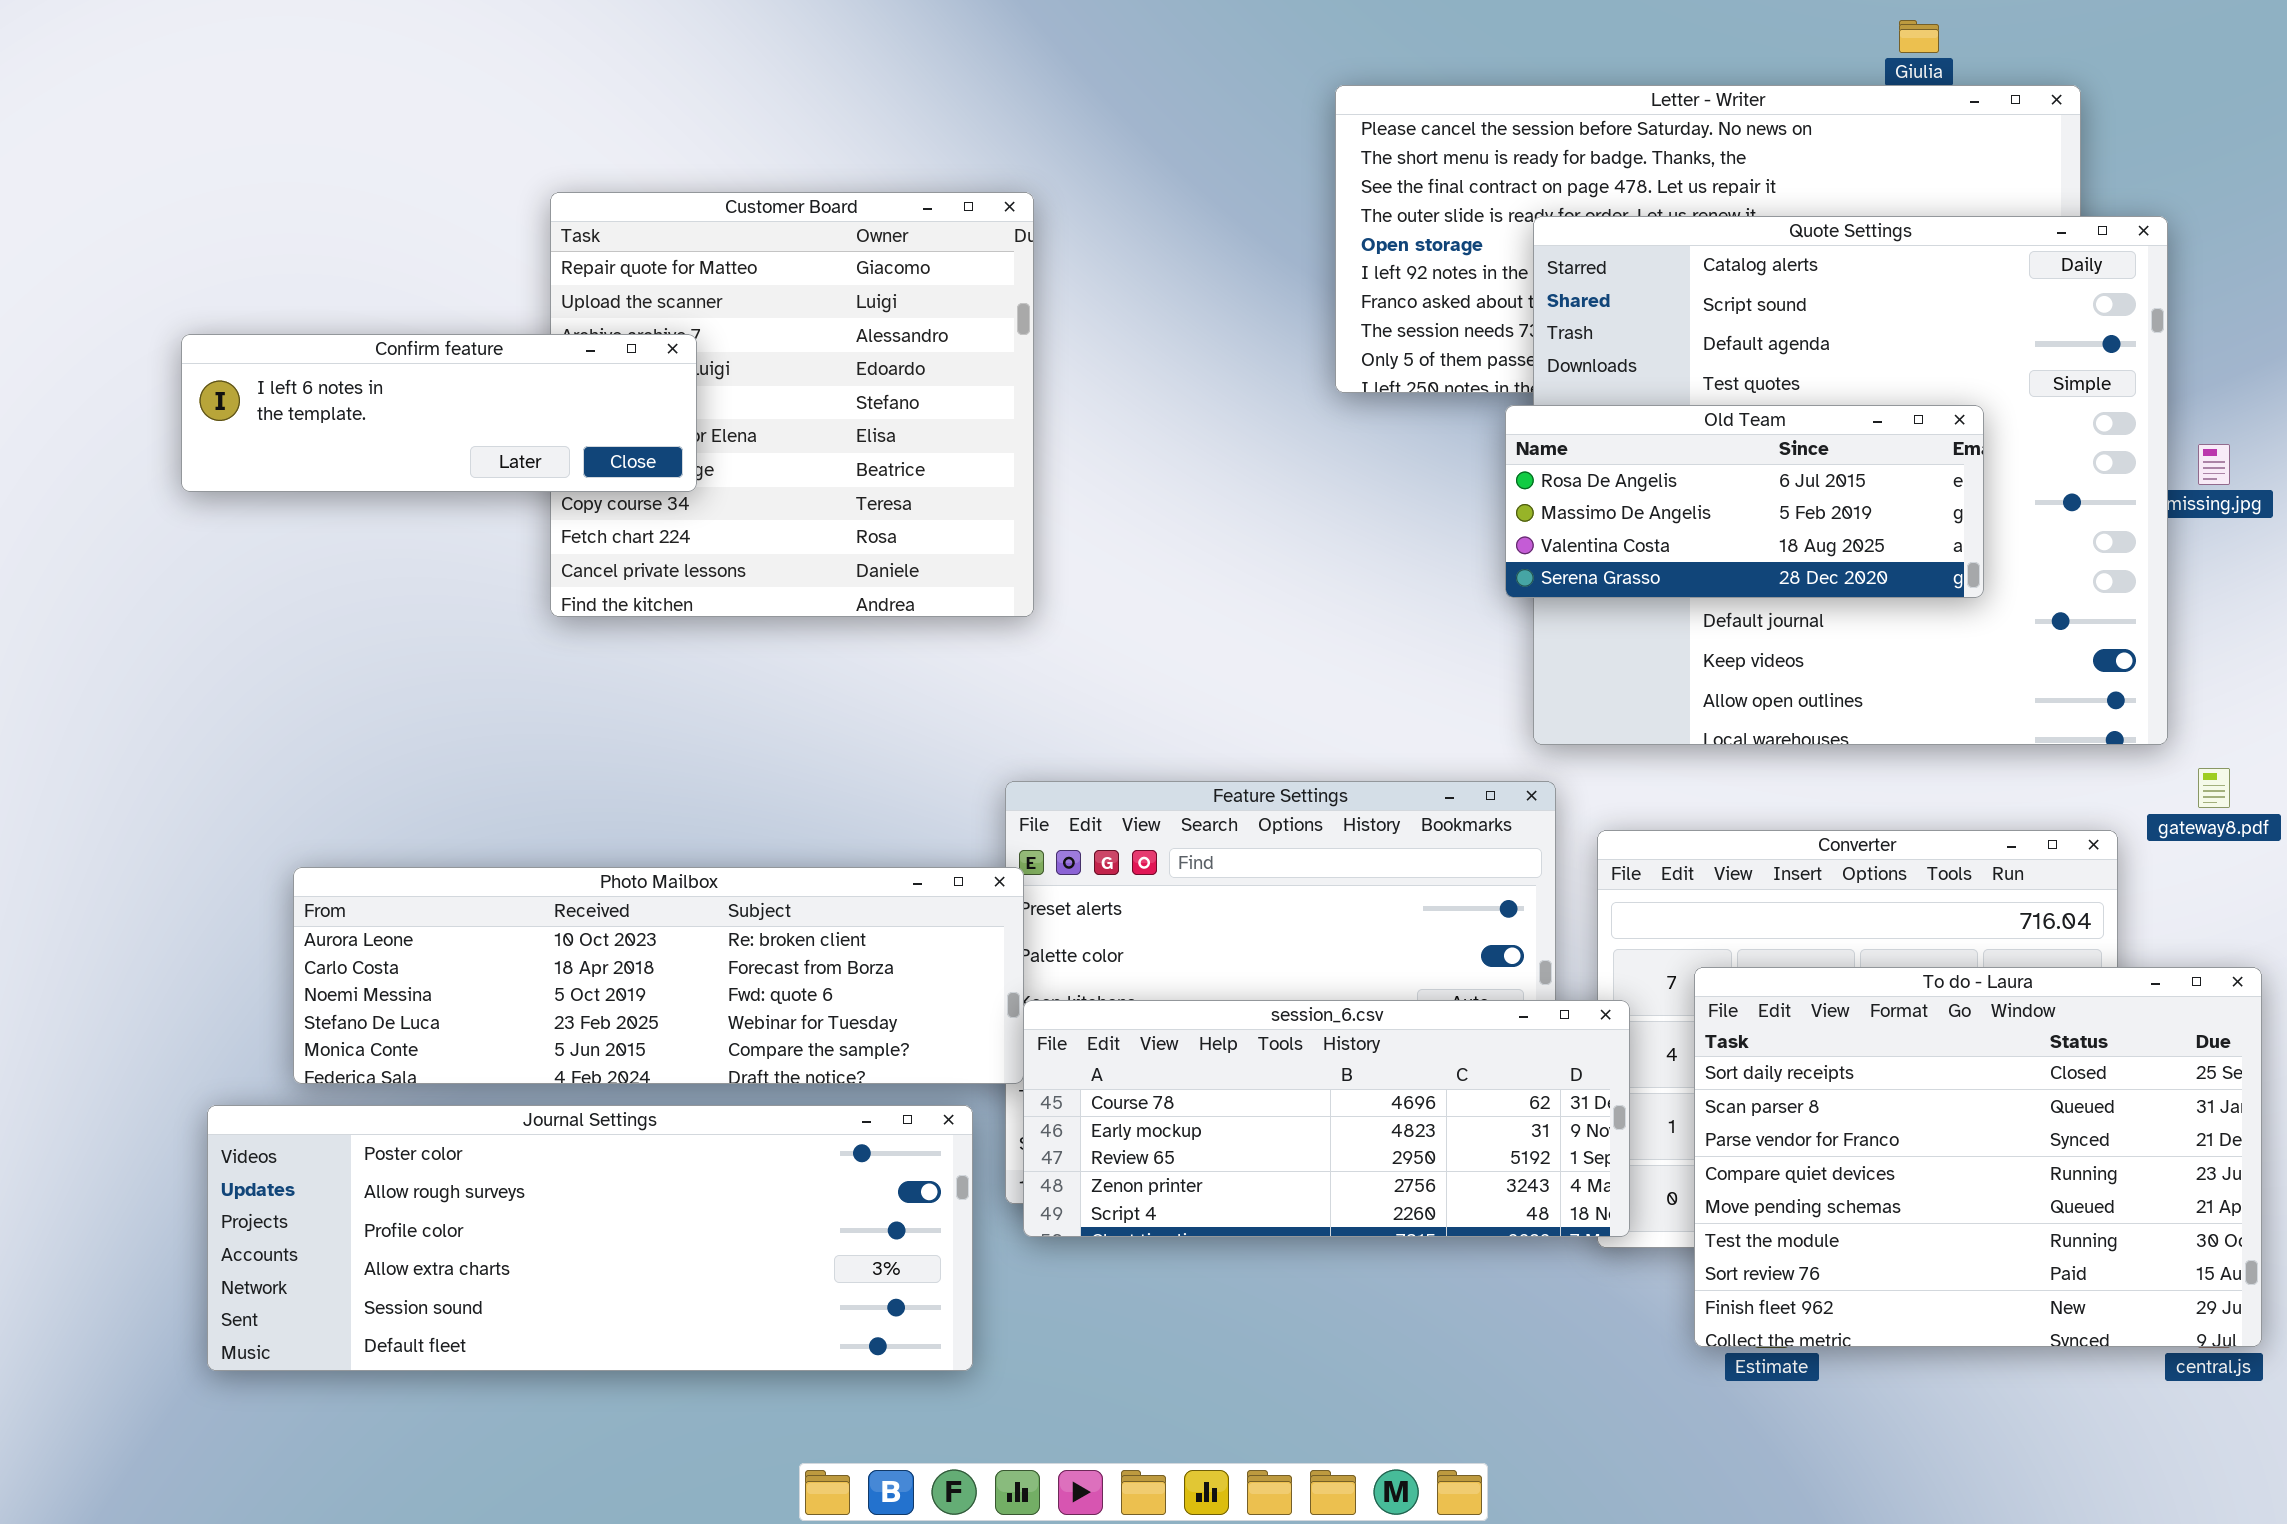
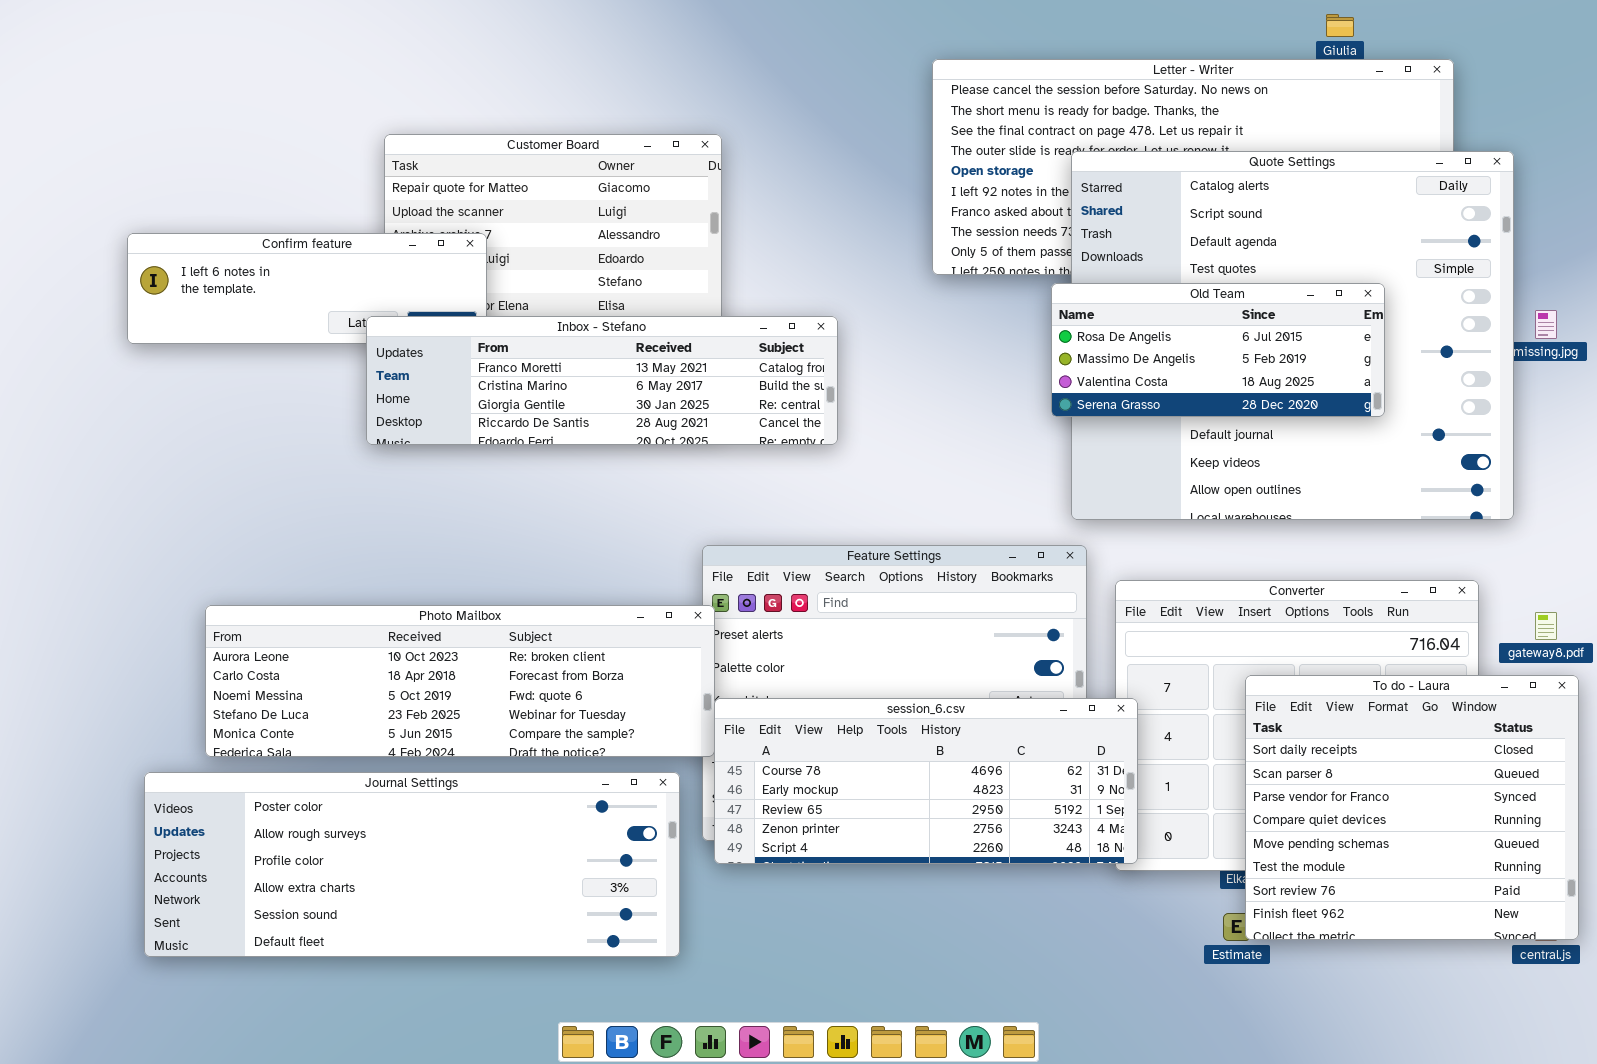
Inbox - Stefano: none -> [366,316,838,445], opened
gateway8.pdf: [2198,768,2230,808] -> [1535,612,1557,640], moved
To do - Laura: [1694,967,2262,1347] -> [1245,675,1579,940], resized

